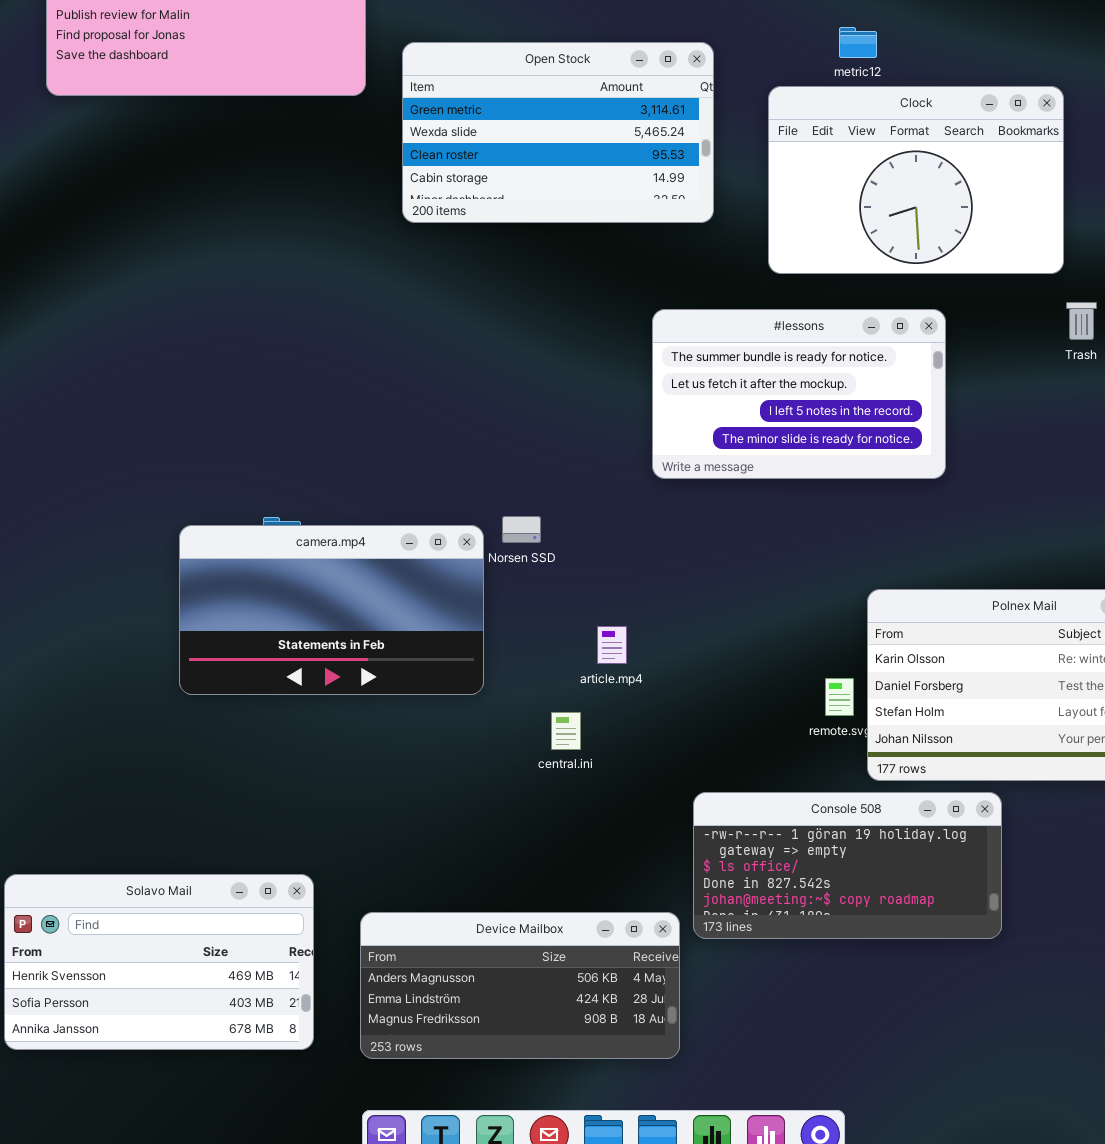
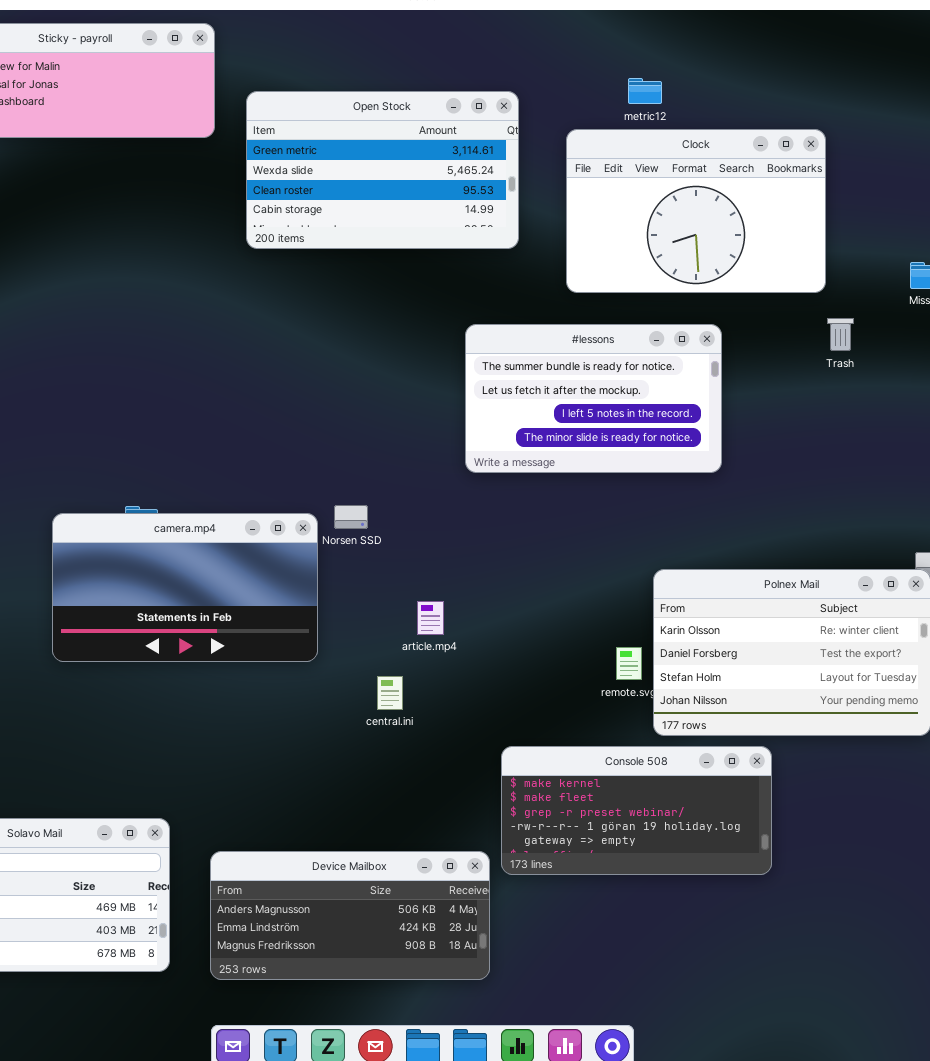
Console 508: [693,792,1002,939] -> [501,746,772,875], scrolled up 3 rows

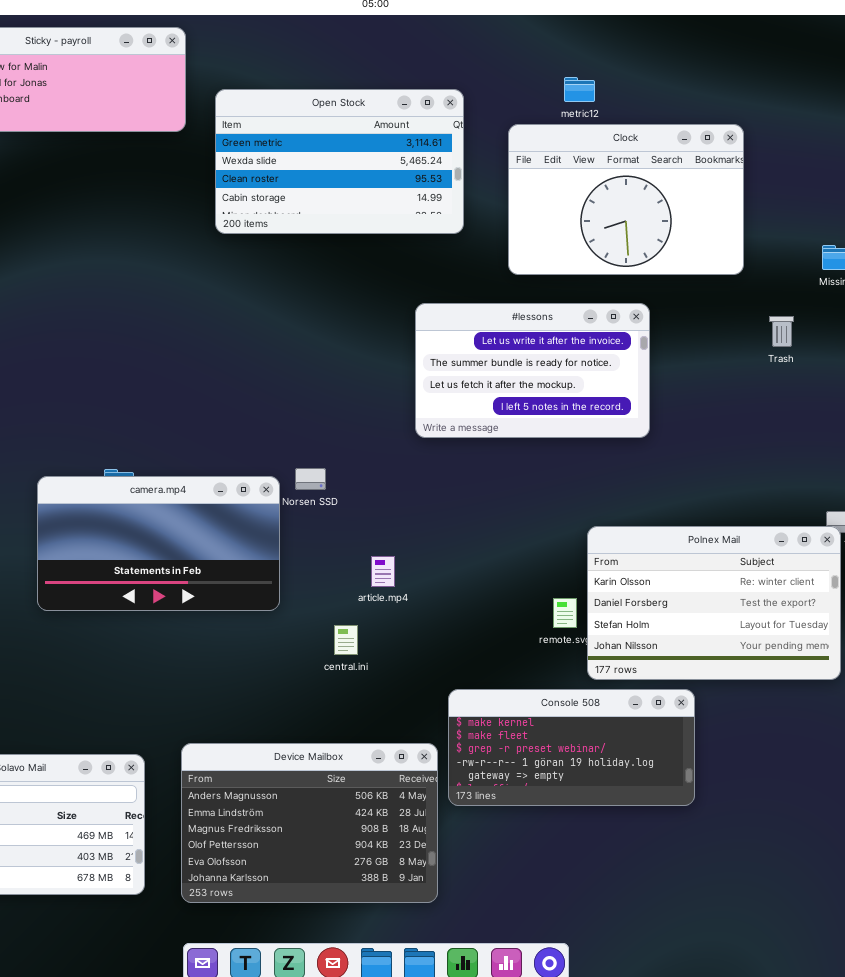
Trash: [827,318,854,351] -> [769,316,794,347], moved
#lessons: [465,324,722,473] -> [415,303,650,438], scrolled up 1 row
Device Mailbox: [210,851,490,980] -> [181,743,438,903], resized

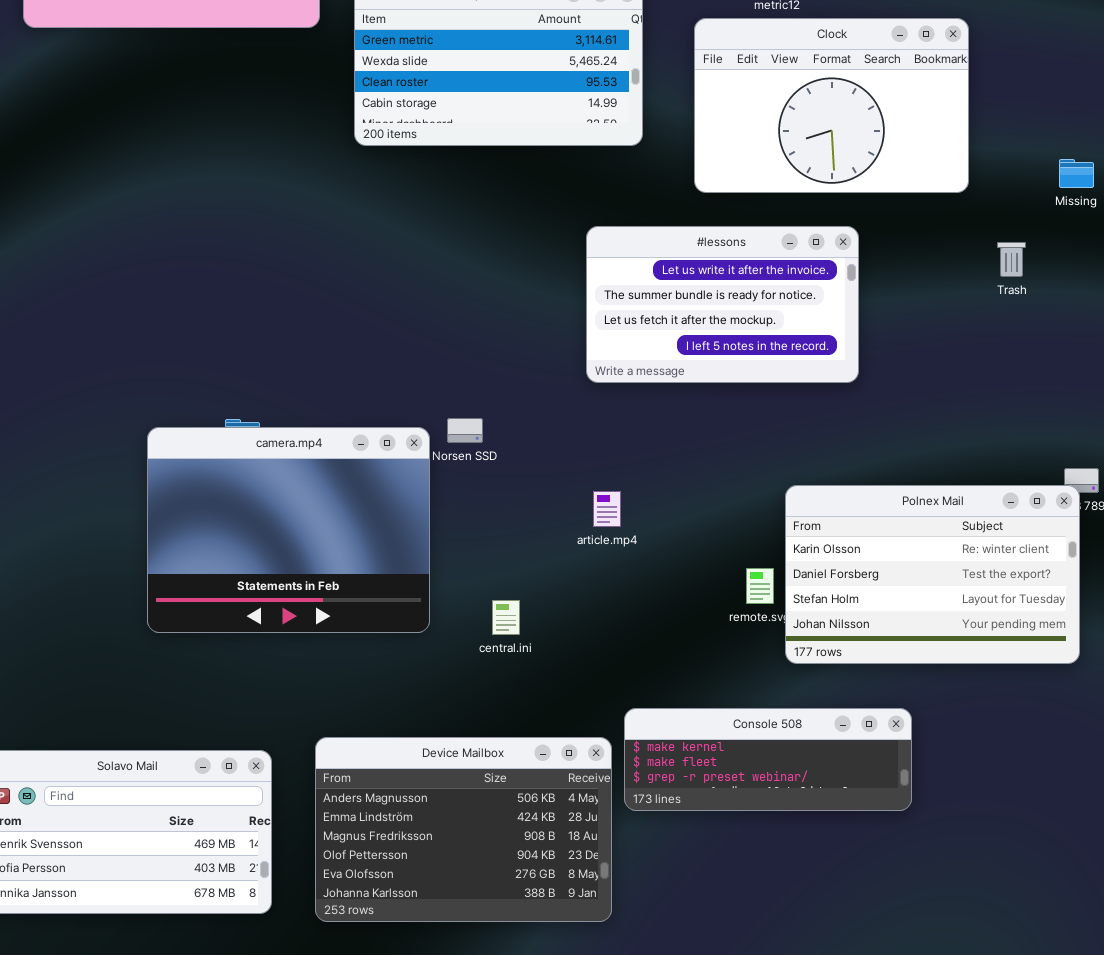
camera.mp4: [37,476,280,611] -> [147,427,430,633], resized
article.mp4: [371,556,395,587] -> [593,491,621,527], moved
Console 508: [448,689,695,806] -> [624,708,912,811], resized

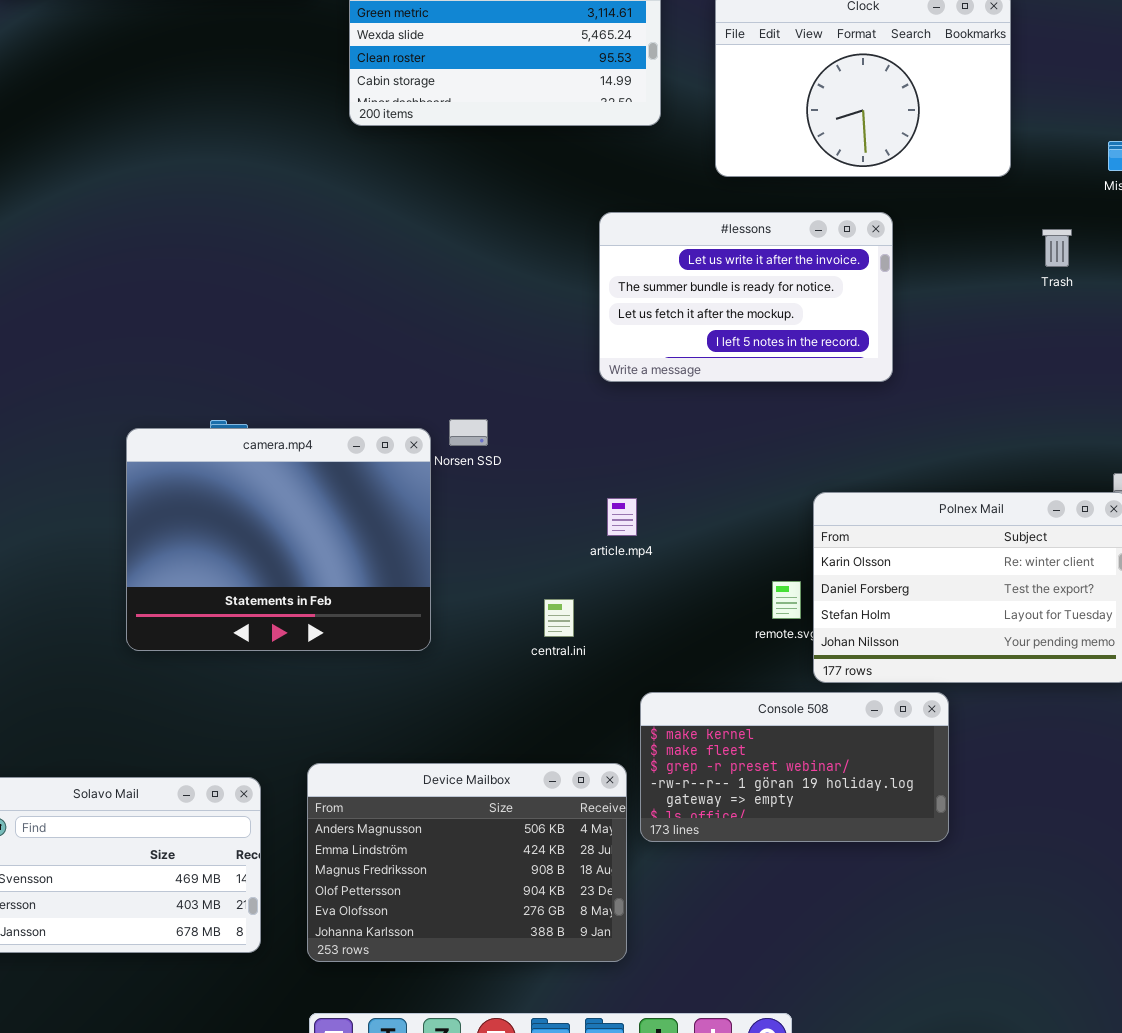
central.ini: [492,600,520,635] -> [544,599,574,637], moved
Console 508: [624,708,912,811] -> [640,692,949,842], resized

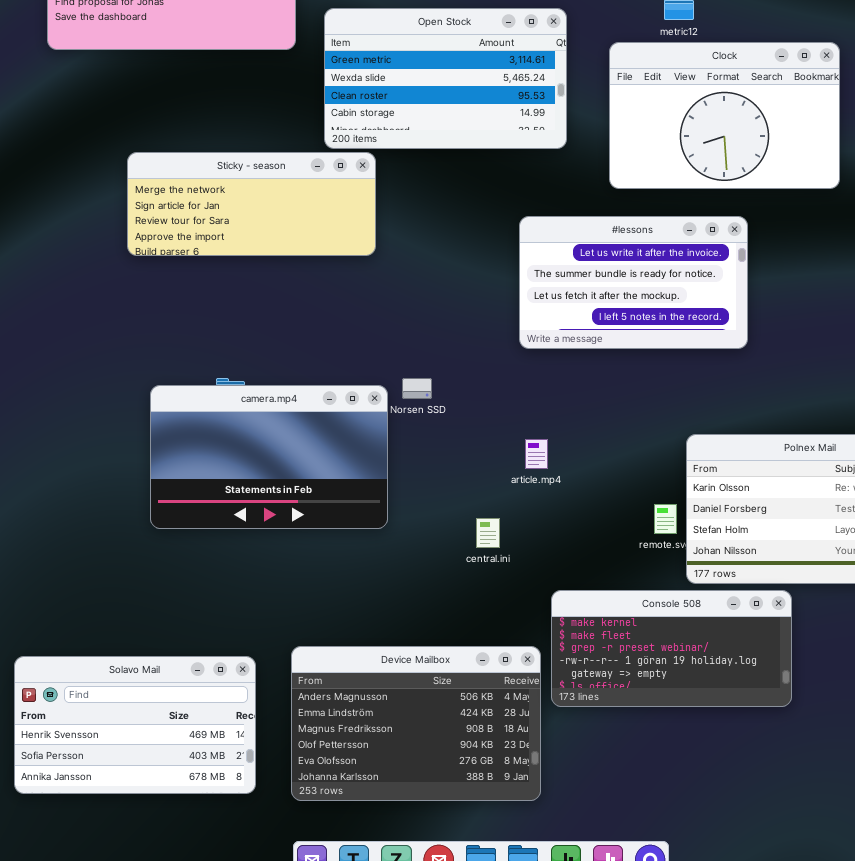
Sticky - season: none -> [127,152,376,256], opened
camera.mp4: [126,428,431,651] -> [150,385,388,529], resized

